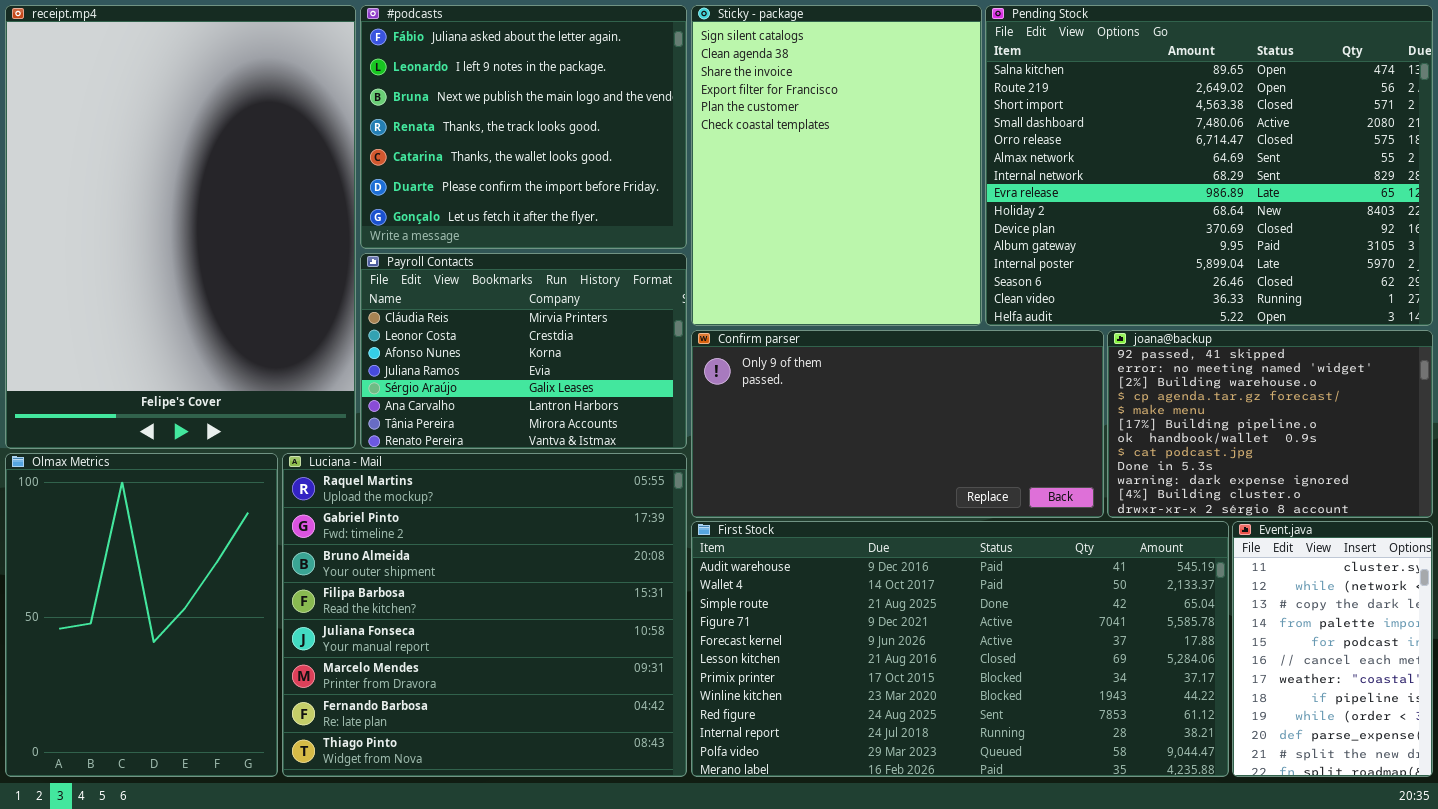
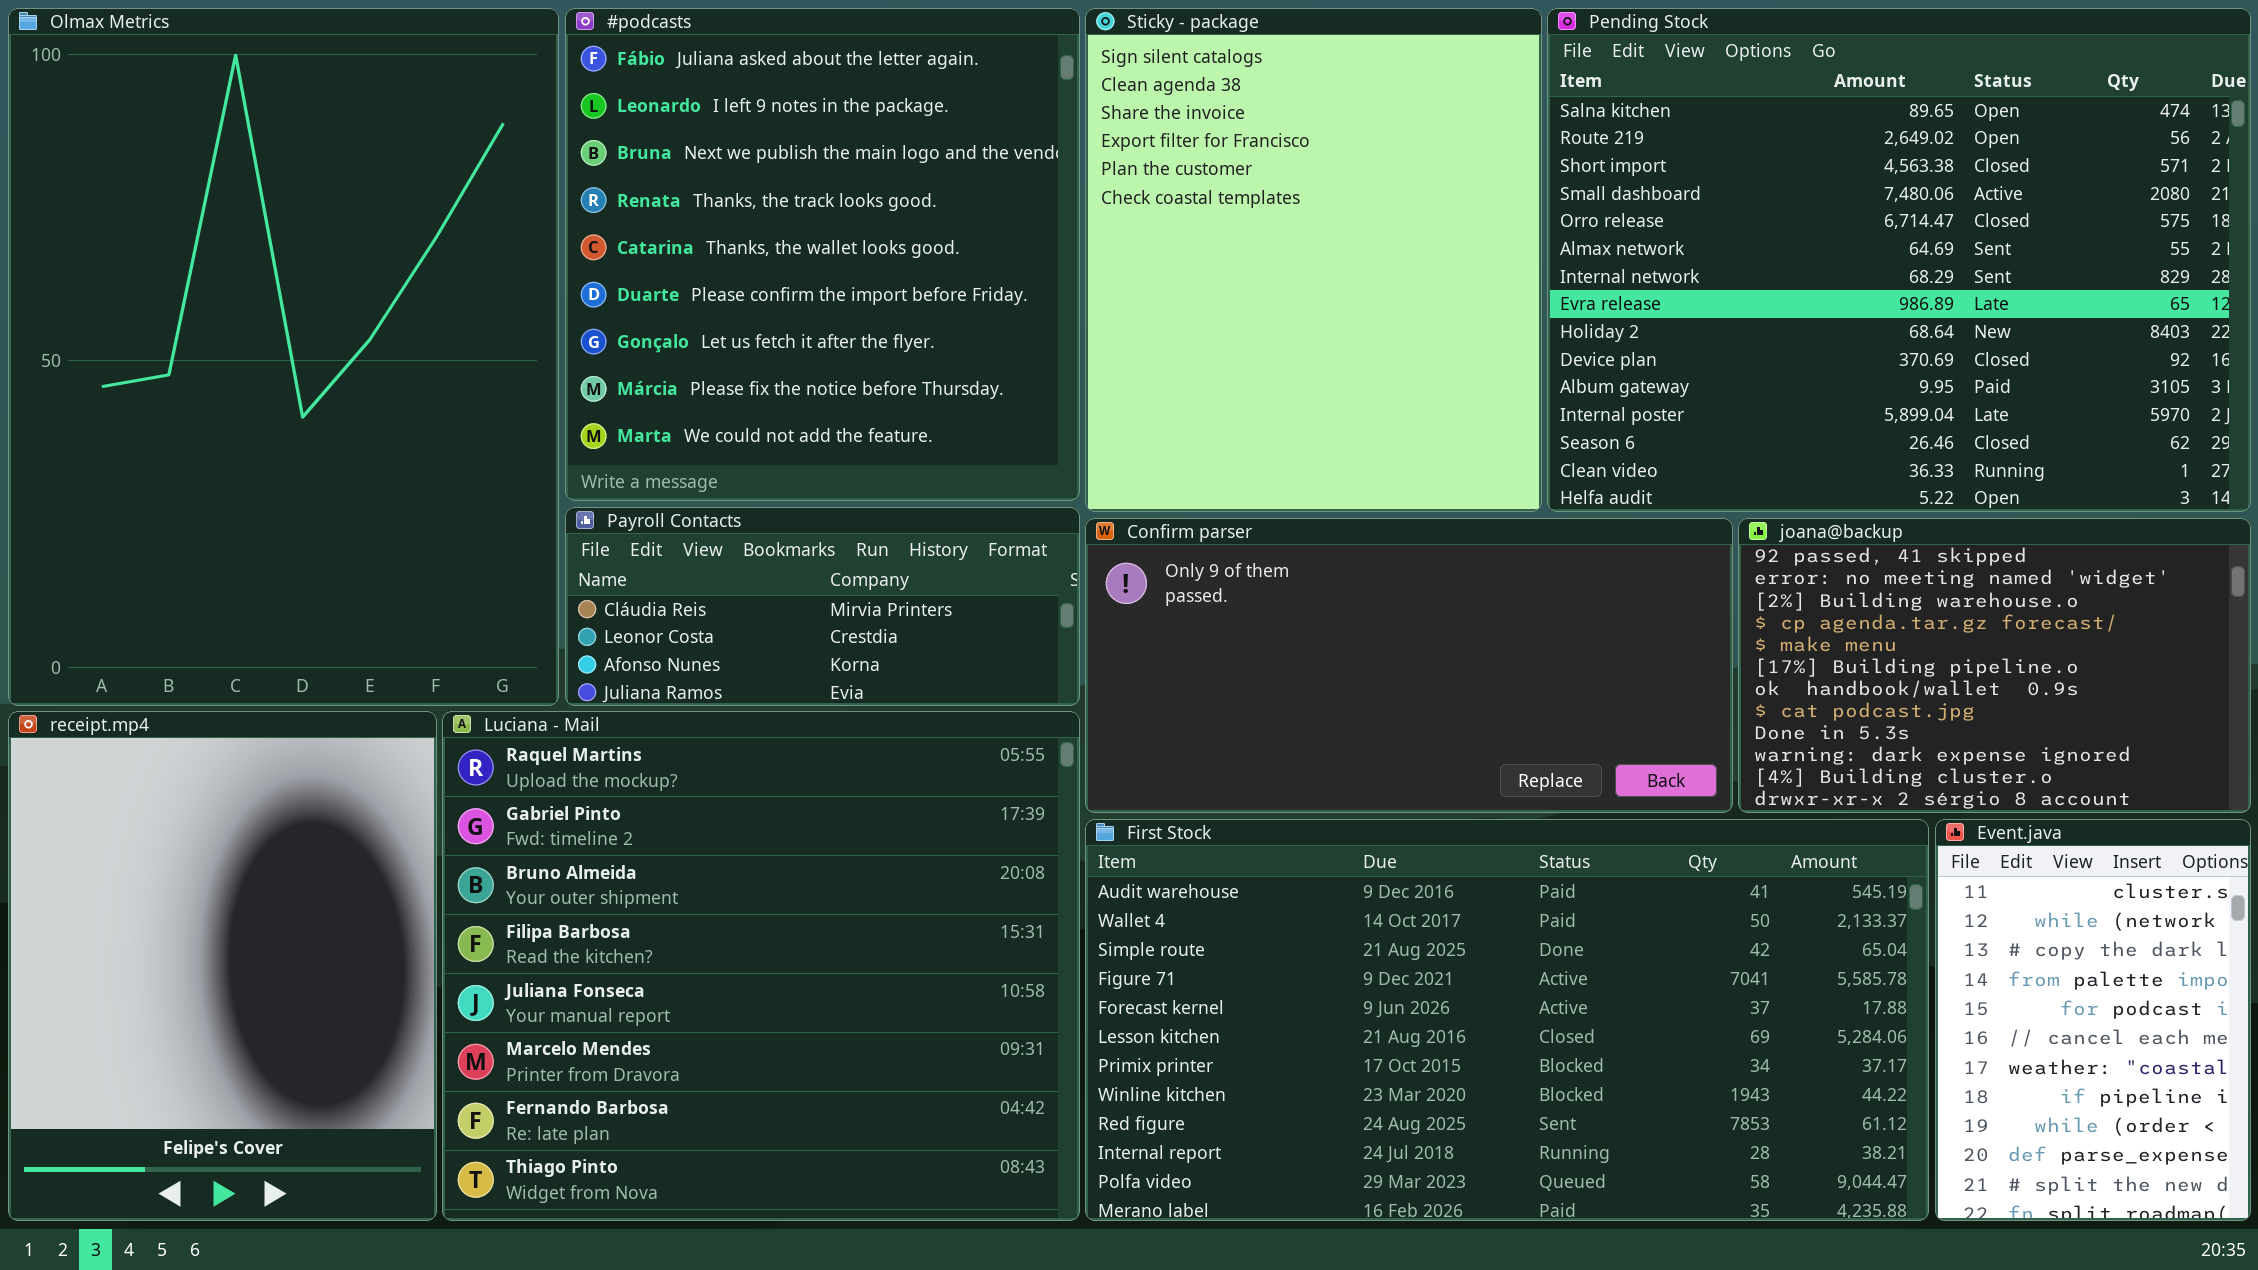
receipt.mp4: [5,5,356,449] -> [8,711,437,1221], moved, resized
#podcasts: [360,5,687,249] -> [565,8,1080,501], resized
Payroll Contacts: [360,253,687,449] -> [565,507,1080,706], resized
Olmax Metrics: [5,453,278,777] -> [8,8,559,706], moved, resized

